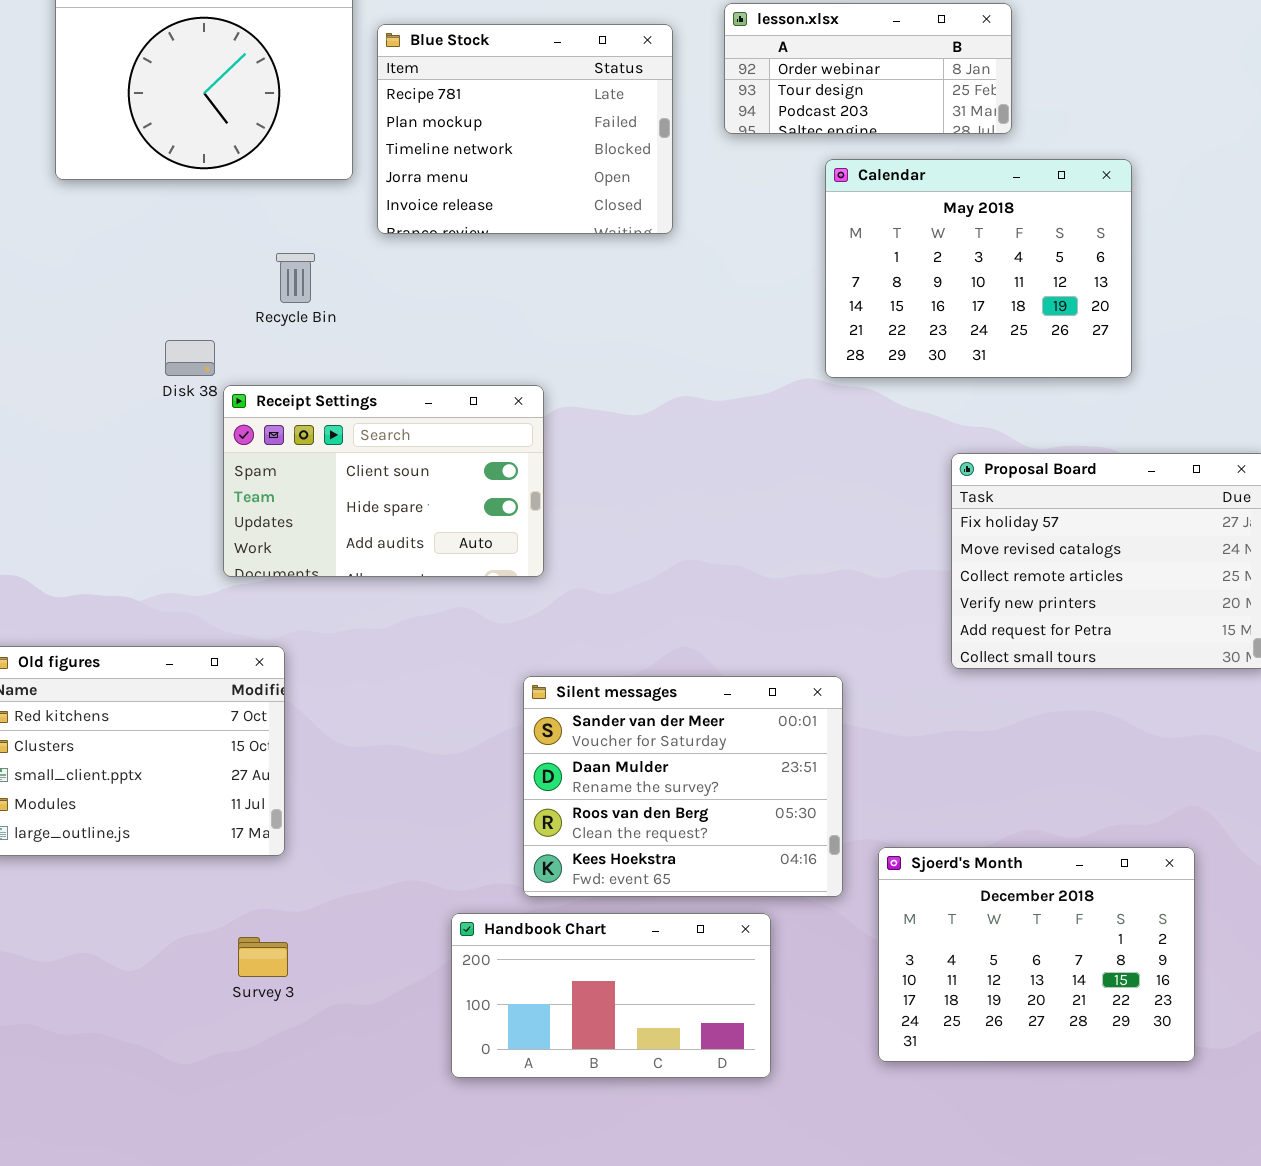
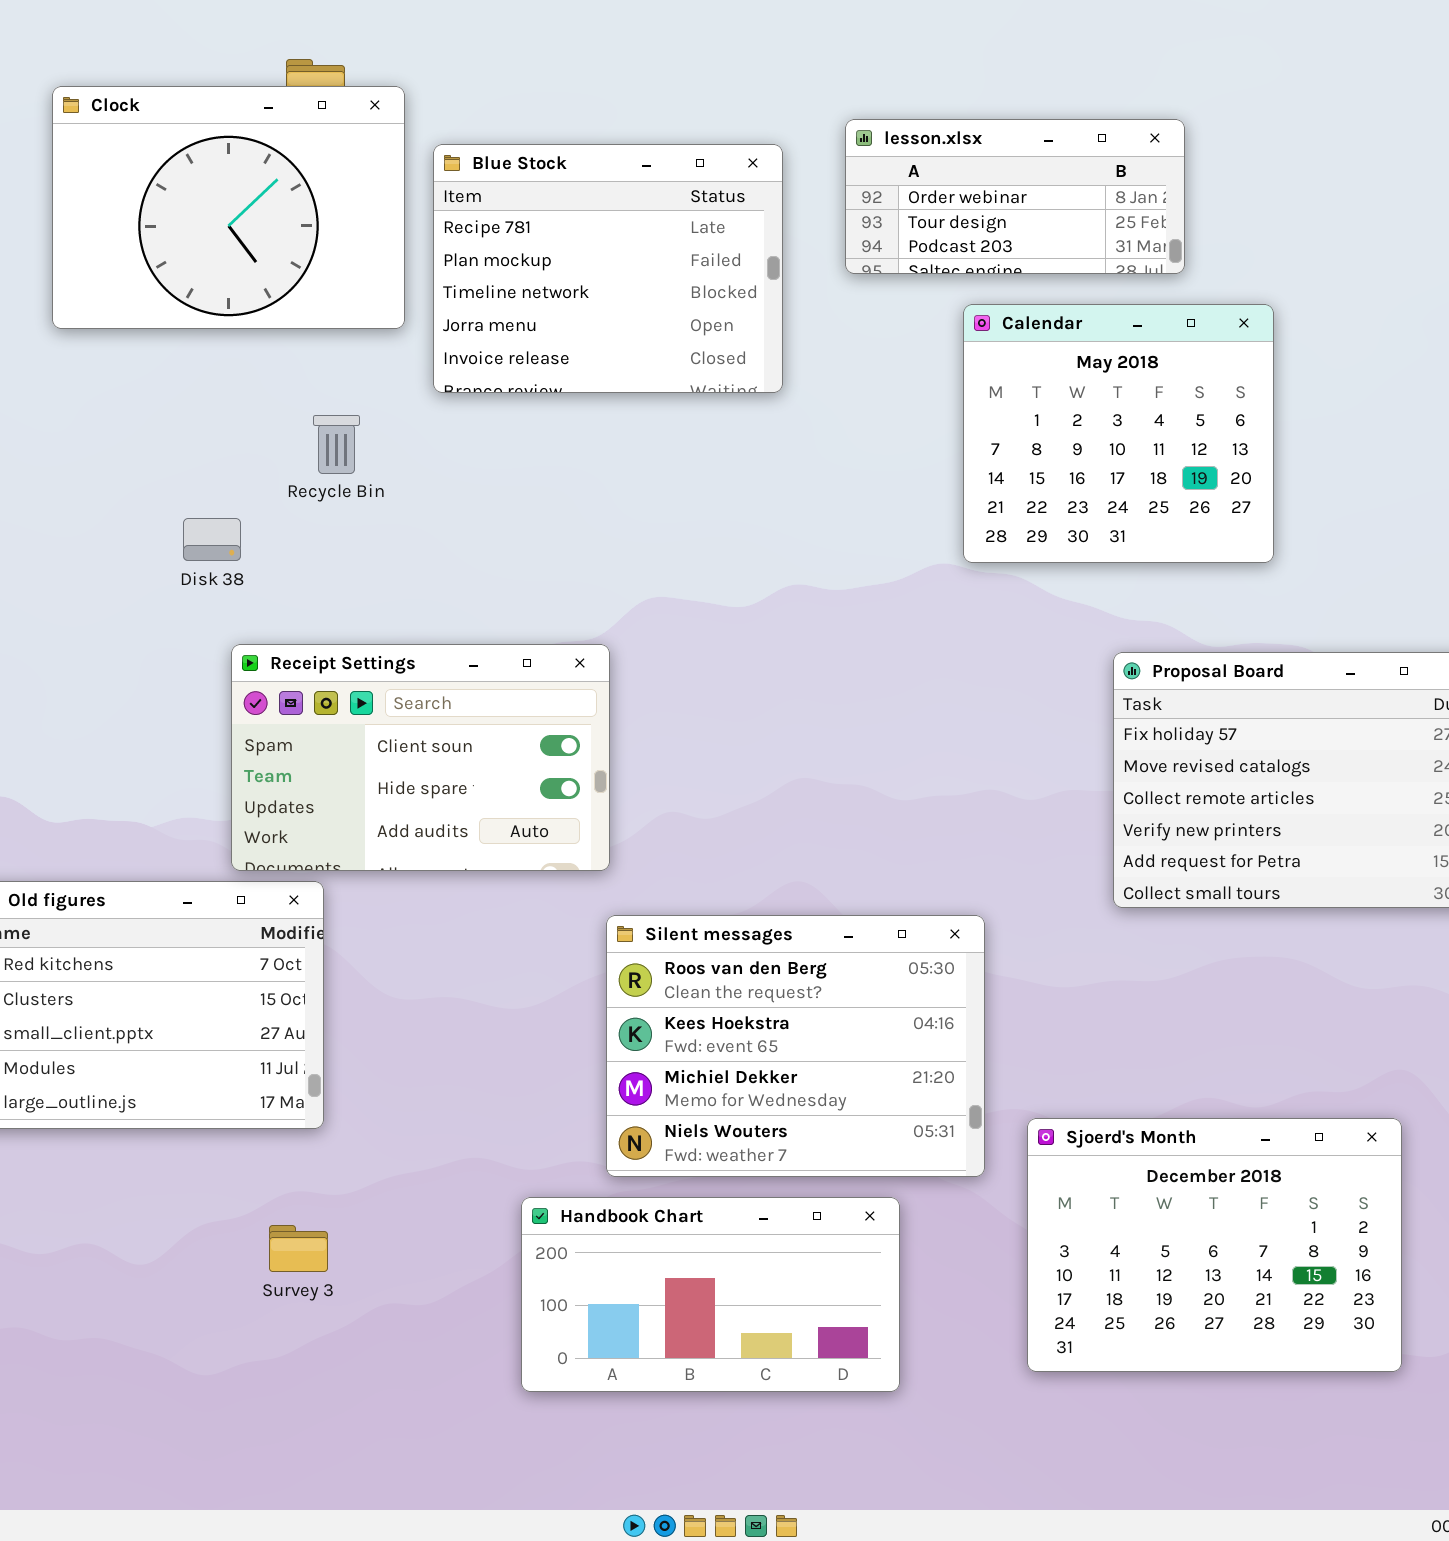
Calendar: [825,159,1132,378] -> [963,304,1274,563], resized
Receipt Settings: [223,385,544,577] -> [231,644,610,871], moved
Silent messages: [523,676,843,897] -> [606,915,985,1177], scrolled down 2 rows

